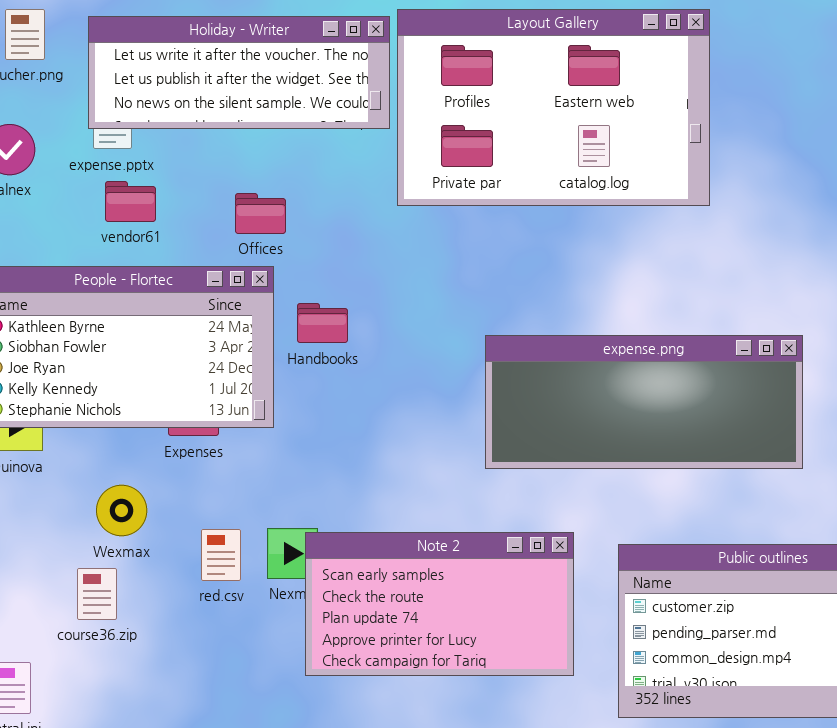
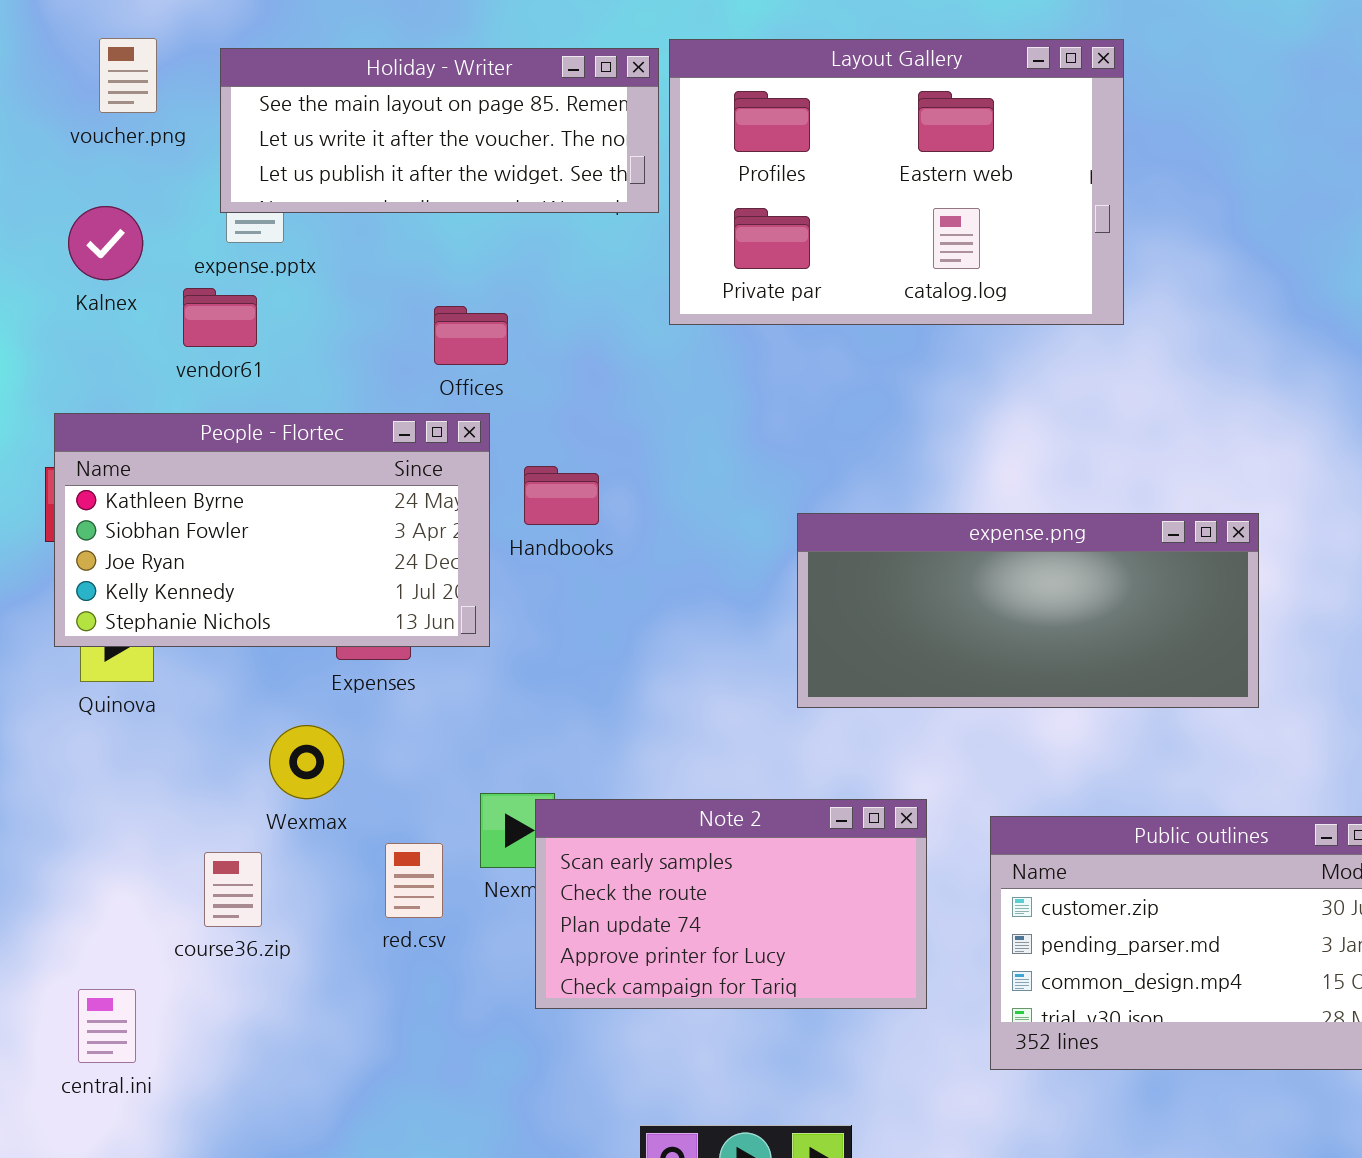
Holiday - Writer: [88,16,390,129] -> [220,48,659,213], scrolled up 1 row
vendor61: [105,181,156,222] -> [183,288,257,347], moved
Wexmax: [96,485,147,536] -> [269,725,344,799], moved
red.csv: [201,529,241,581] -> [385,843,443,918], moved

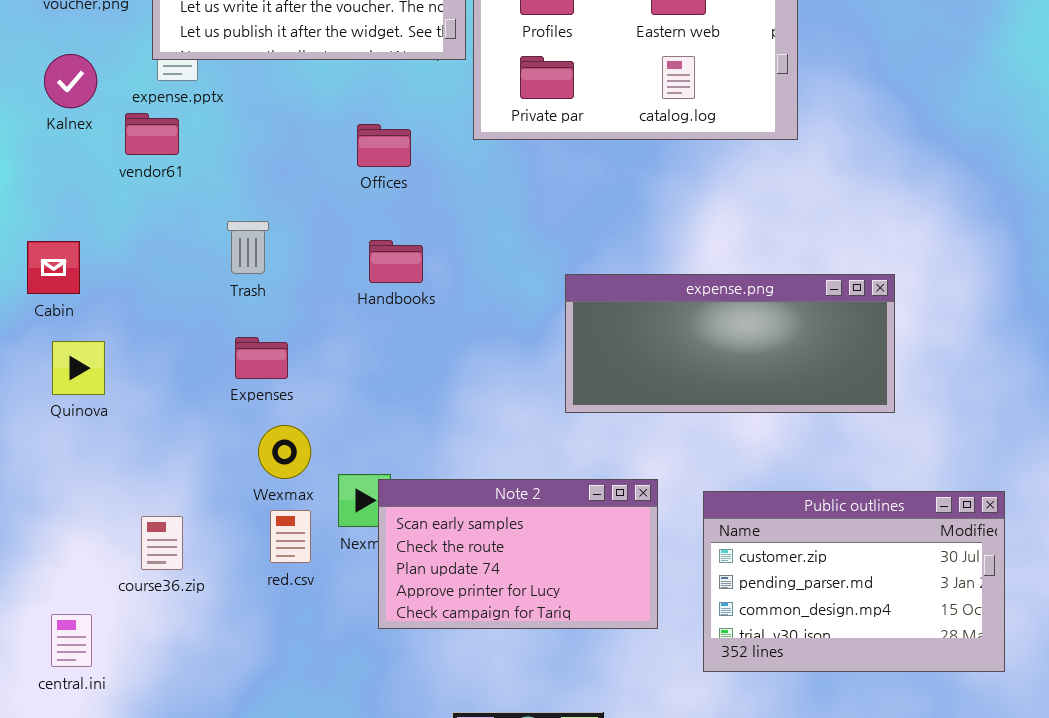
Offices: [434,306,508,365] -> [357,124,411,167], moved
People - Flortec: [54,413,490,647] -> none, closed
Wexmax: [269,725,344,799] -> [258,425,311,479], moved

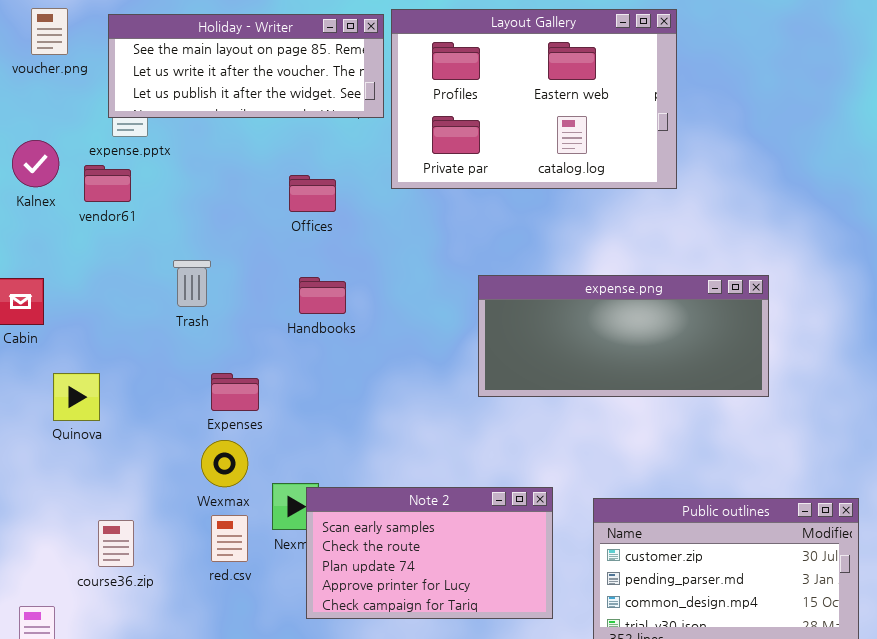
Kalnex: [44,54,97,108] -> [12,140,59,187], moved
expense.png: [565,274,895,413] -> [478,275,769,397], moved
Expenses: [235,337,288,379] -> [211,373,259,411], moved
Quinova: [52,341,105,395] -> [53,373,100,421], moved

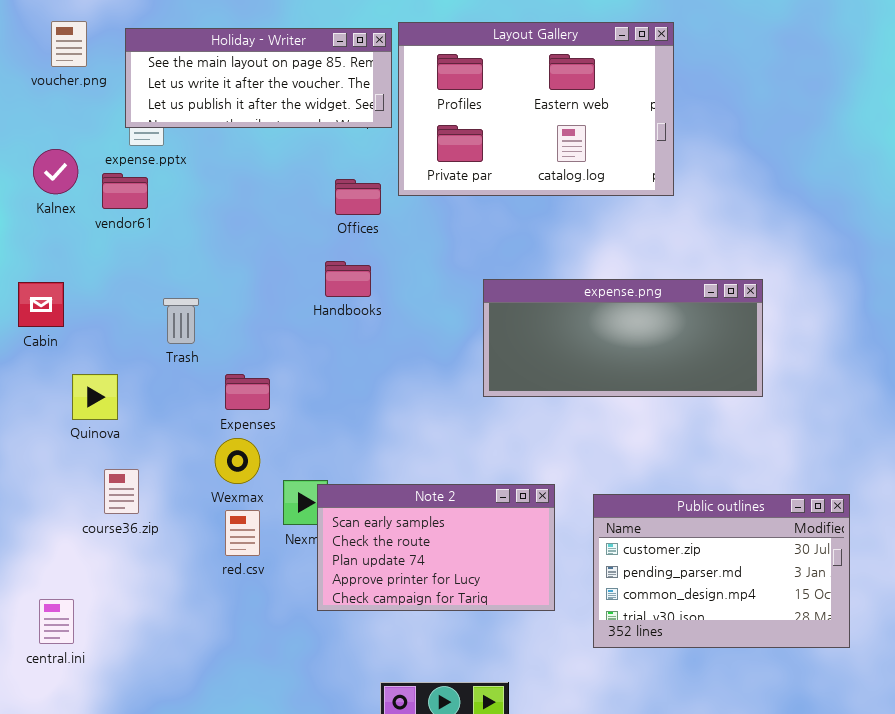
Offices: [289,175,336,212] -> [335,179,381,215], moved
Trash: [173,260,211,307] -> [163,298,199,344], moved
Handbooks: [299,277,346,314] -> [325,261,371,297], moved
course36.zip: [98,520,134,567] -> [104,469,139,514], moved

